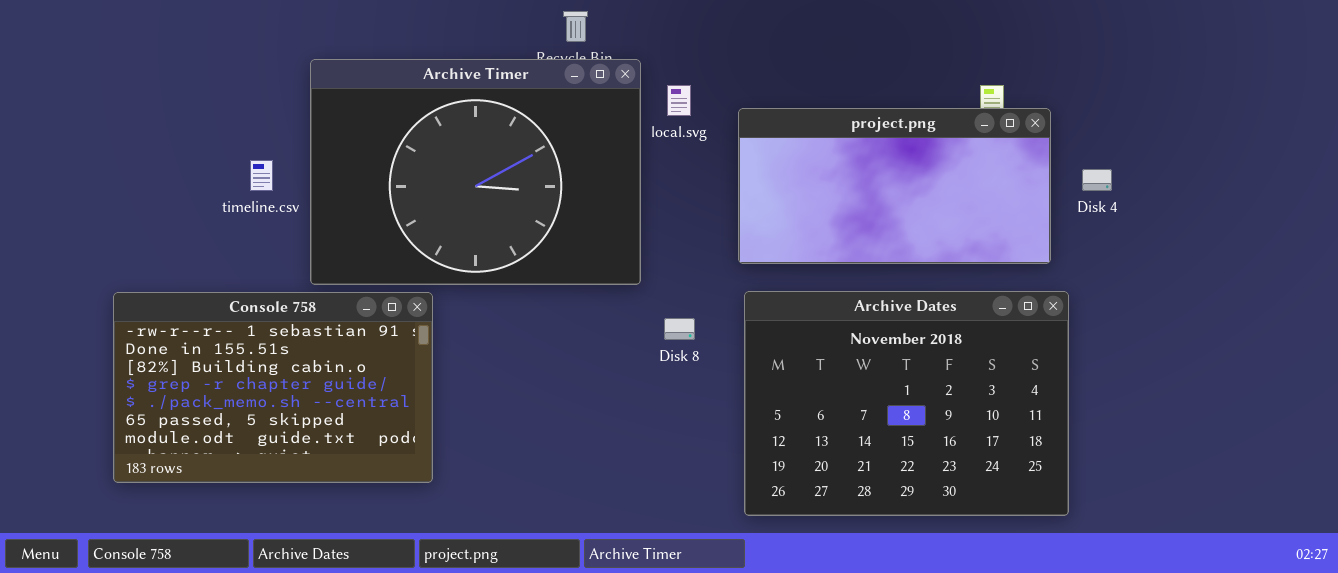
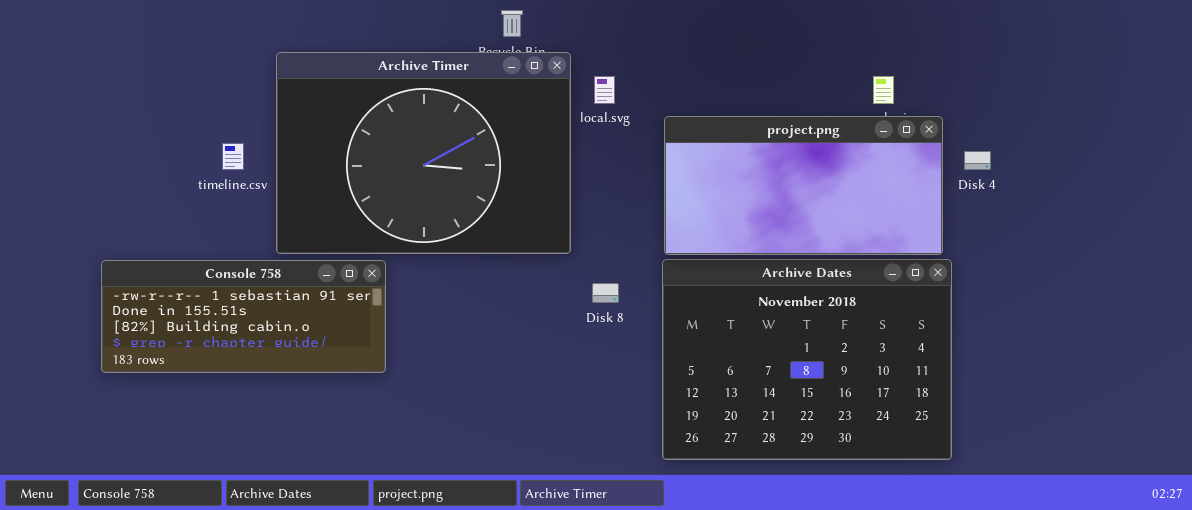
project.png: [738,108,1051,264] -> [664,116,943,255], moved
Console 758: [113,292,433,483] -> [101,260,386,373], resized

